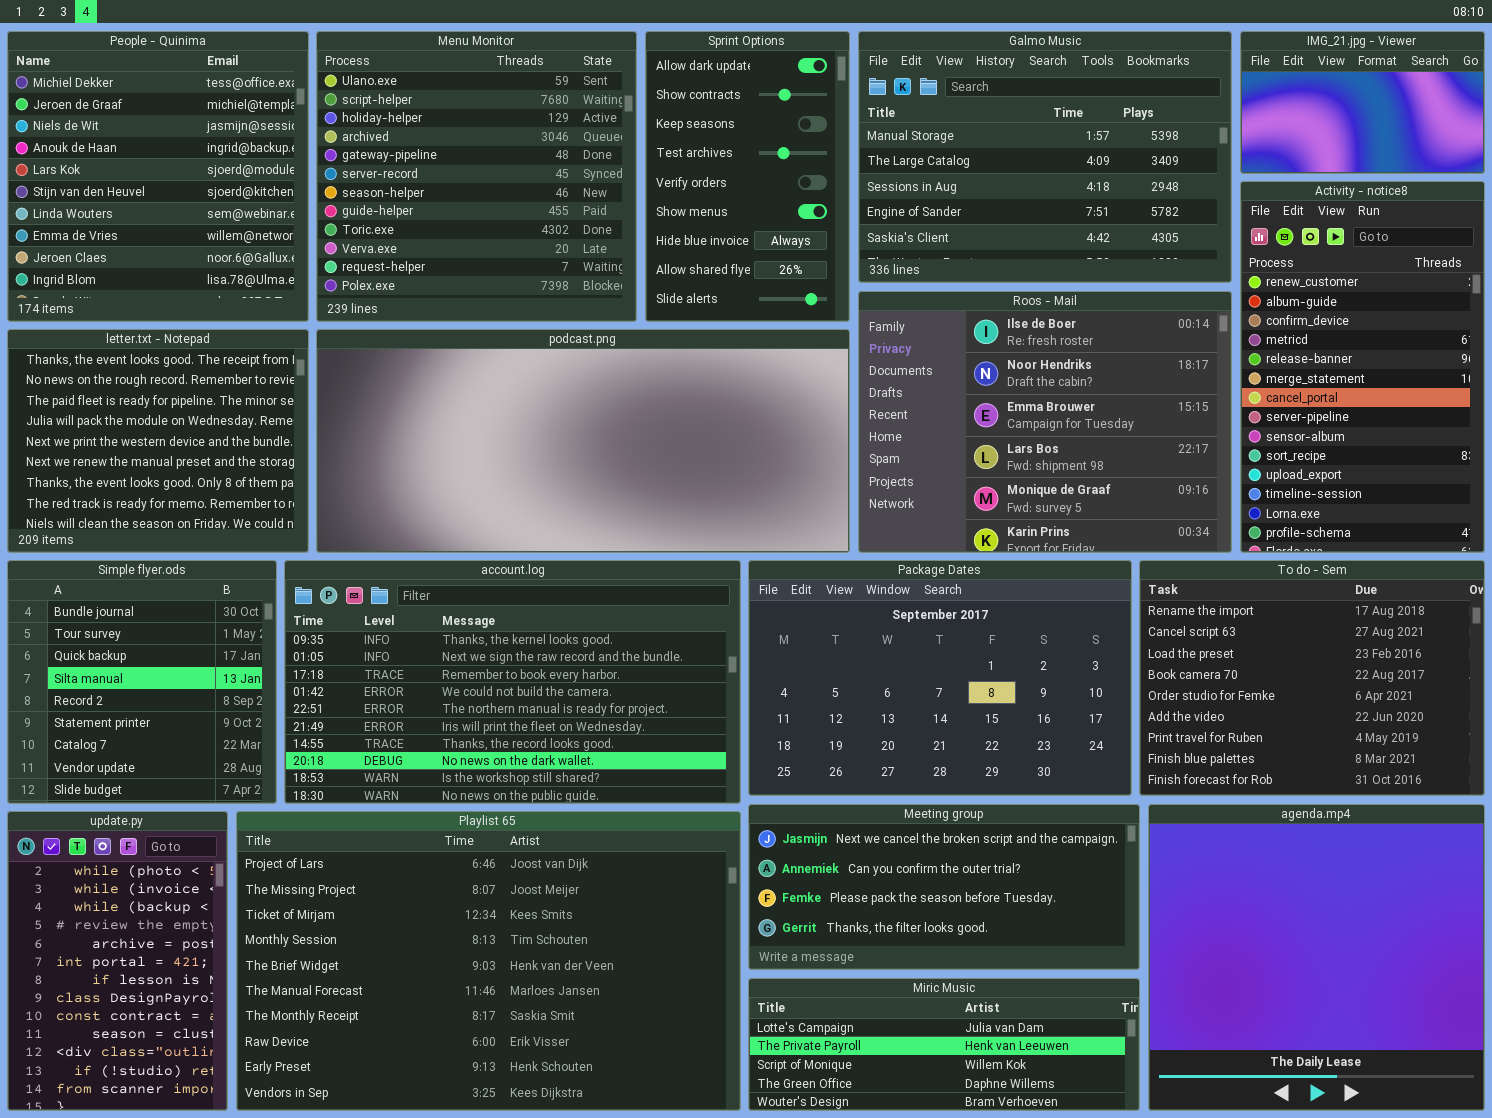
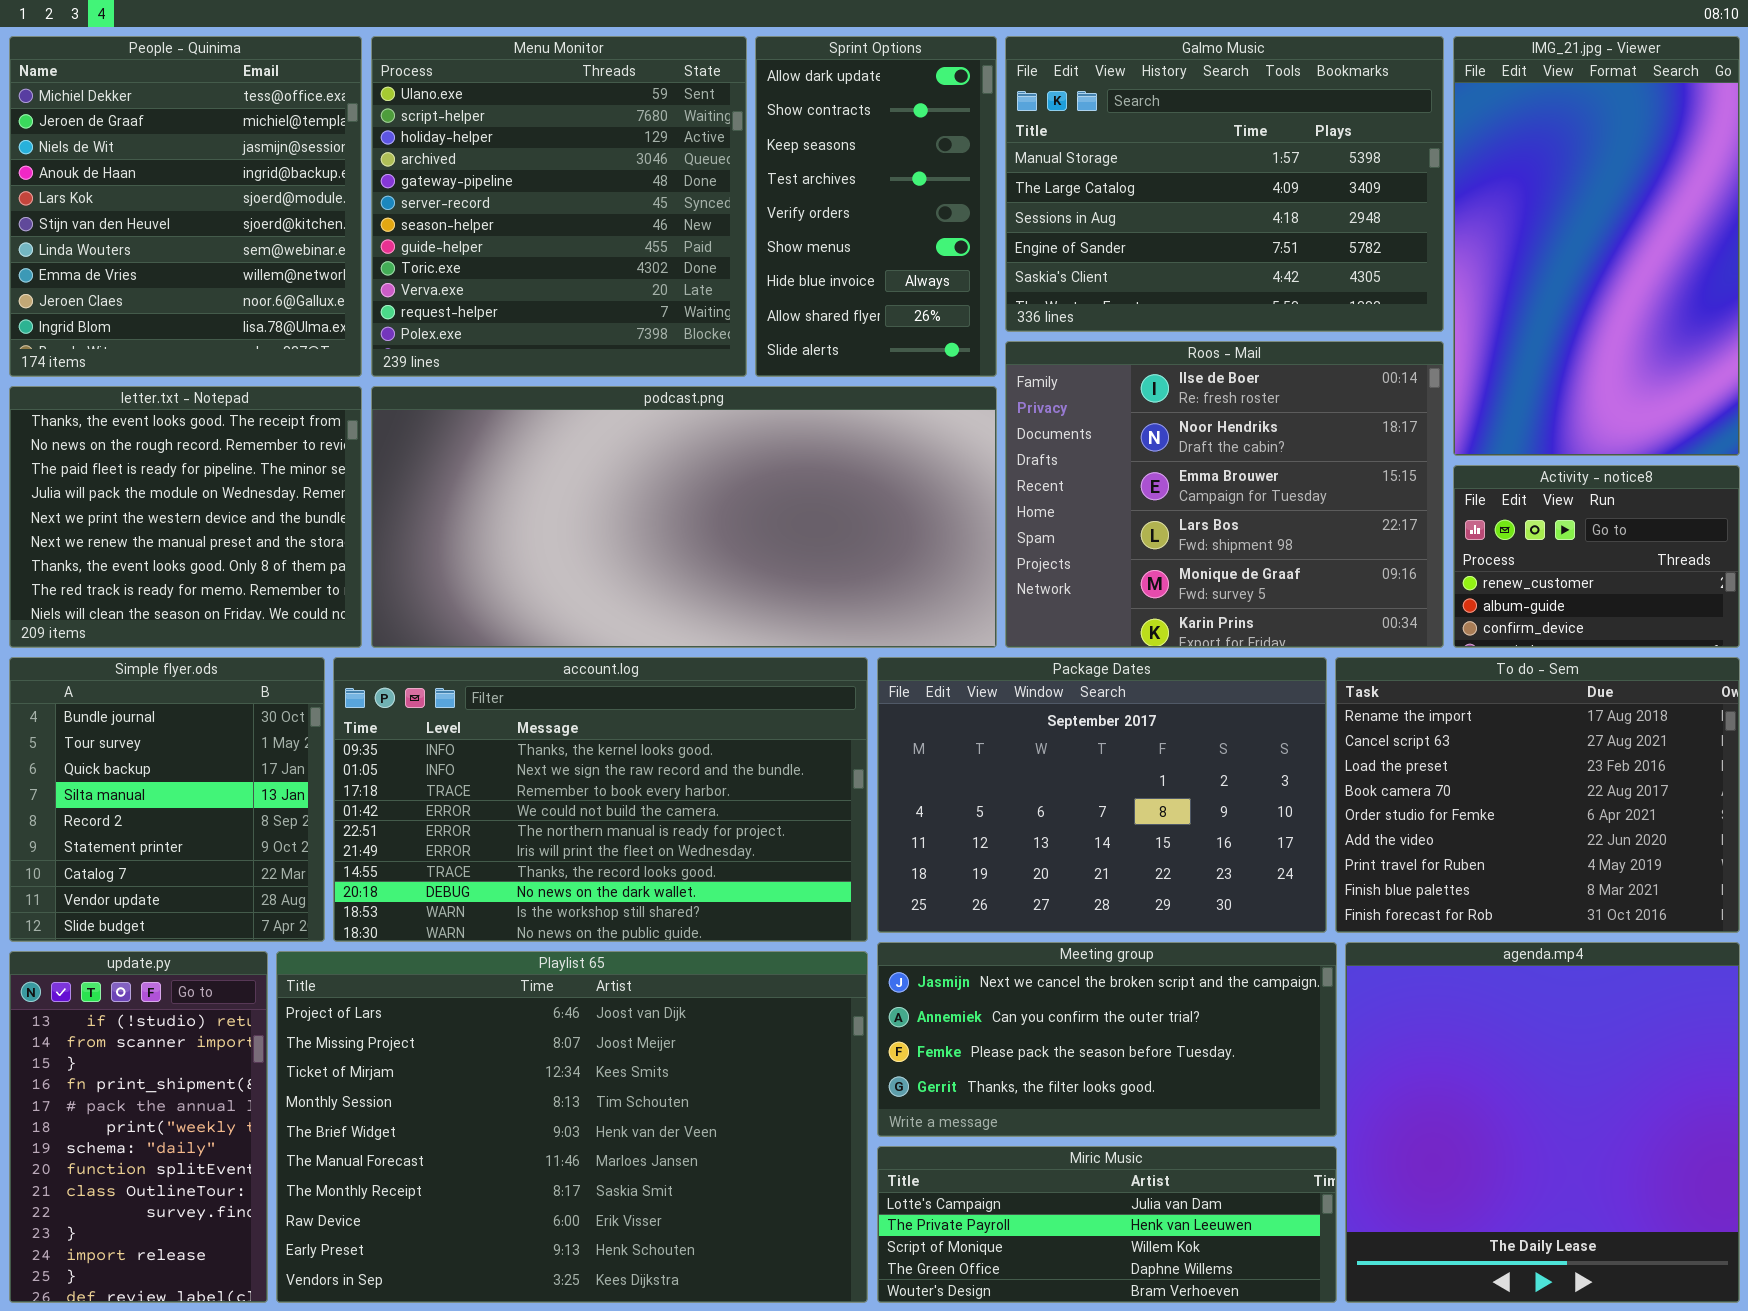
IMG_21.jpg - Viewer: [1240,31,1485,174] -> [1453,36,1740,456], resized
Activity - notice8: [1240,181,1485,553] -> [1453,465,1740,648], resized
update.py: [7,811,228,1111] -> [9,951,268,1303], scrolled down 11 rows

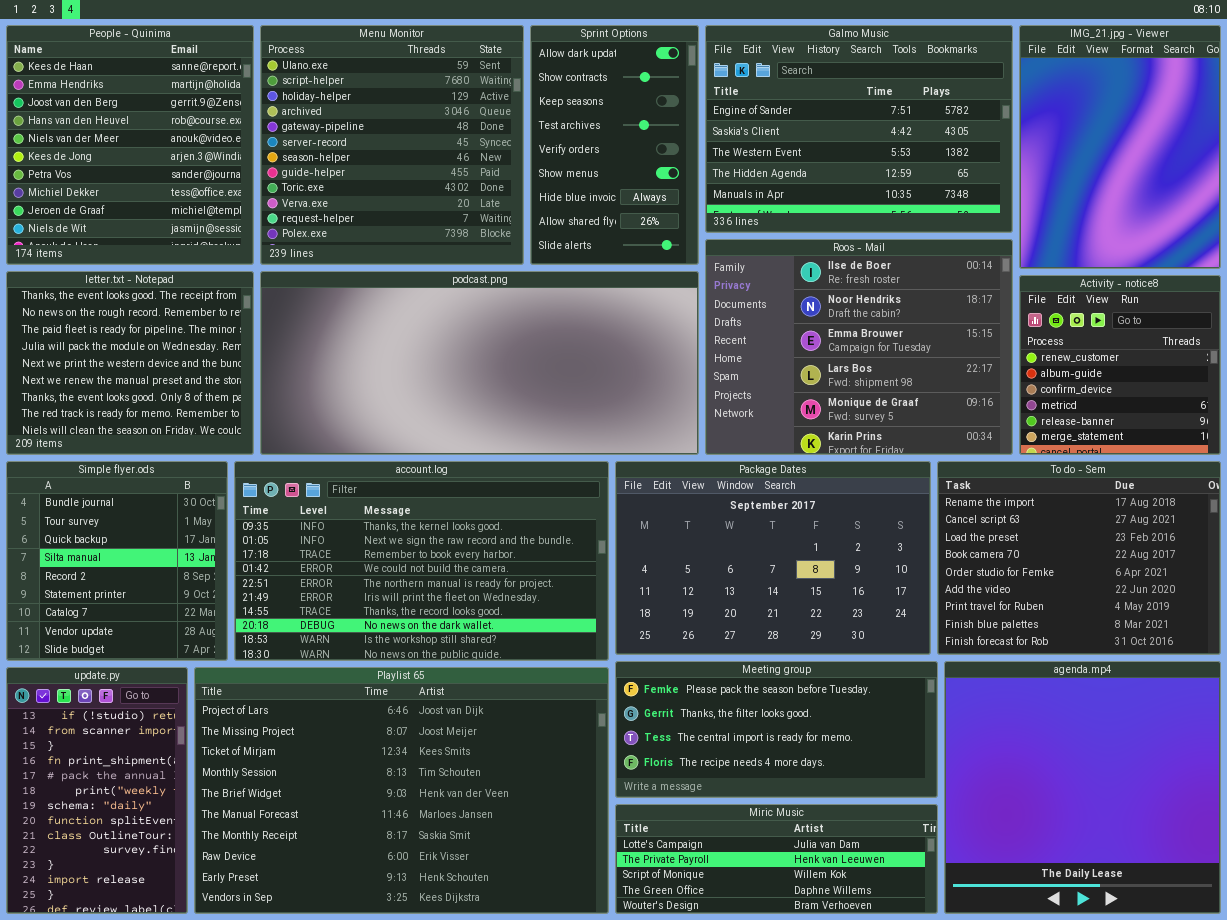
People - Quinima: [9,36,362,377] -> [6,25,254,265], scrolled up 7 rows
Galmo Music: [1005,36,1444,332] -> [705,25,1013,233], scrolled down 3 rows
IMG_21.jpg - Viewer: [1453,36,1740,456] -> [1019,25,1221,269], resized
Activity - notice8: [1453,465,1740,648] -> [1019,275,1221,455], resized
Meeting group: [877,942,1337,1137] -> [615,661,938,798], scrolled down 2 rows

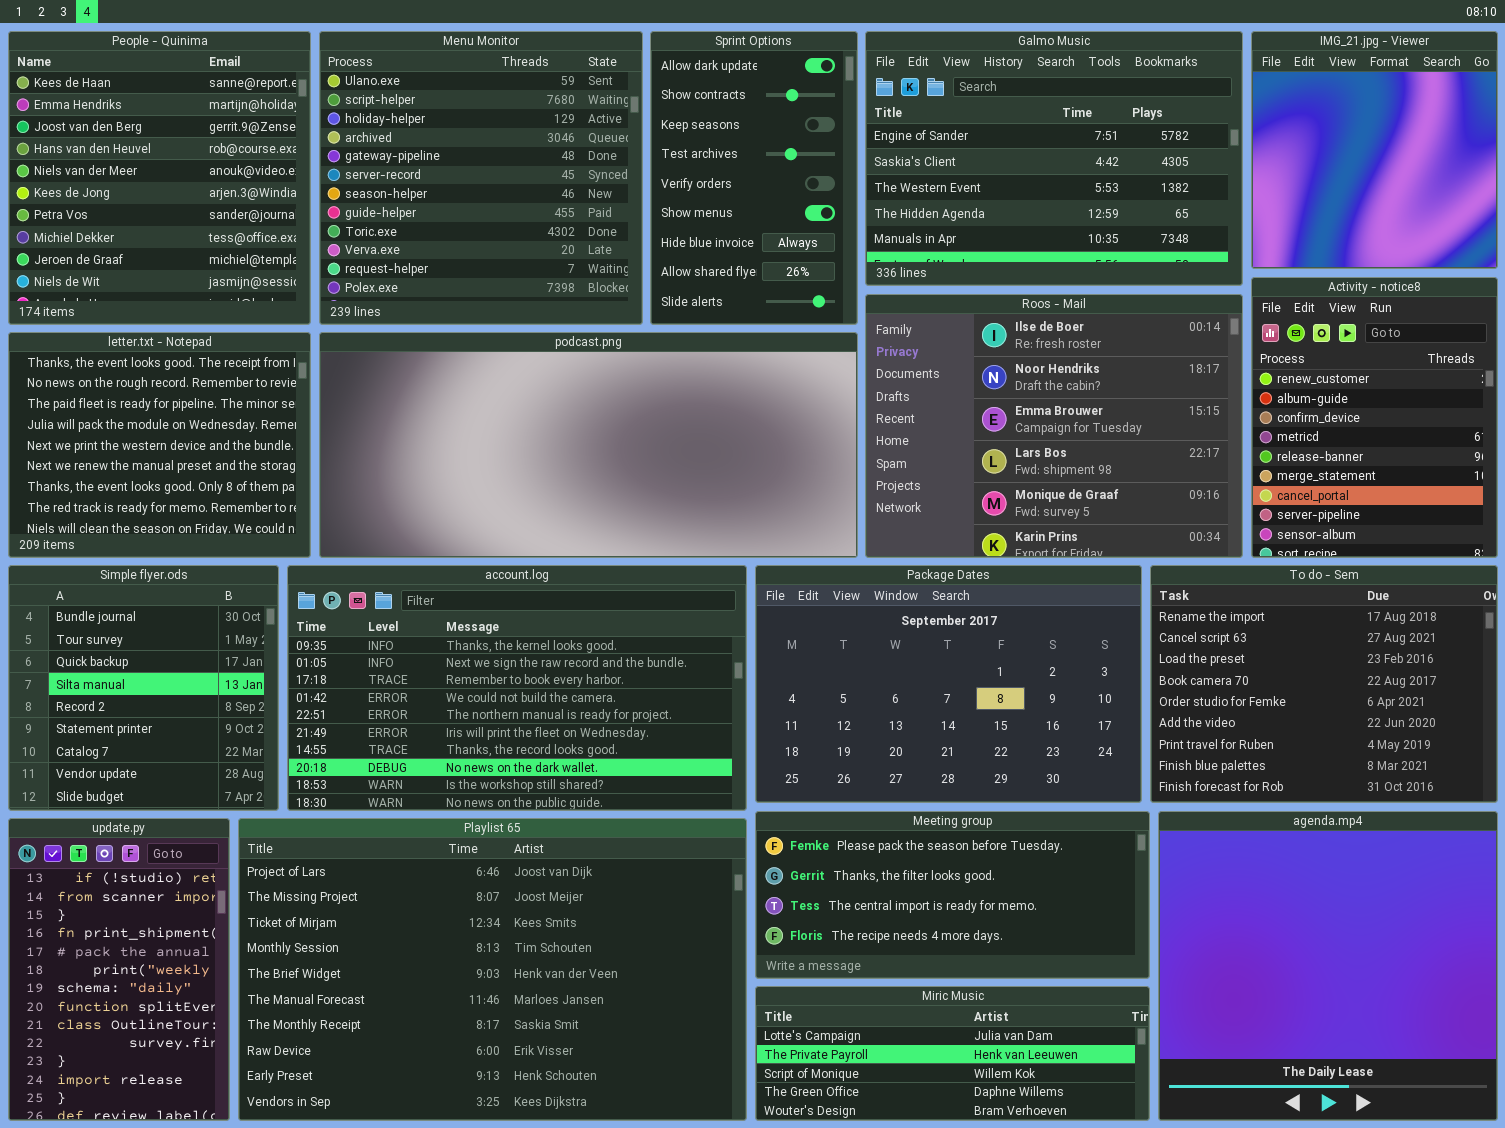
IMG_21.jpg - Viewer: [1019,25,1221,269] -> [1251,31,1498,269], resized
Activity - notice8: [1019,275,1221,455] -> [1251,277,1498,558], resized

